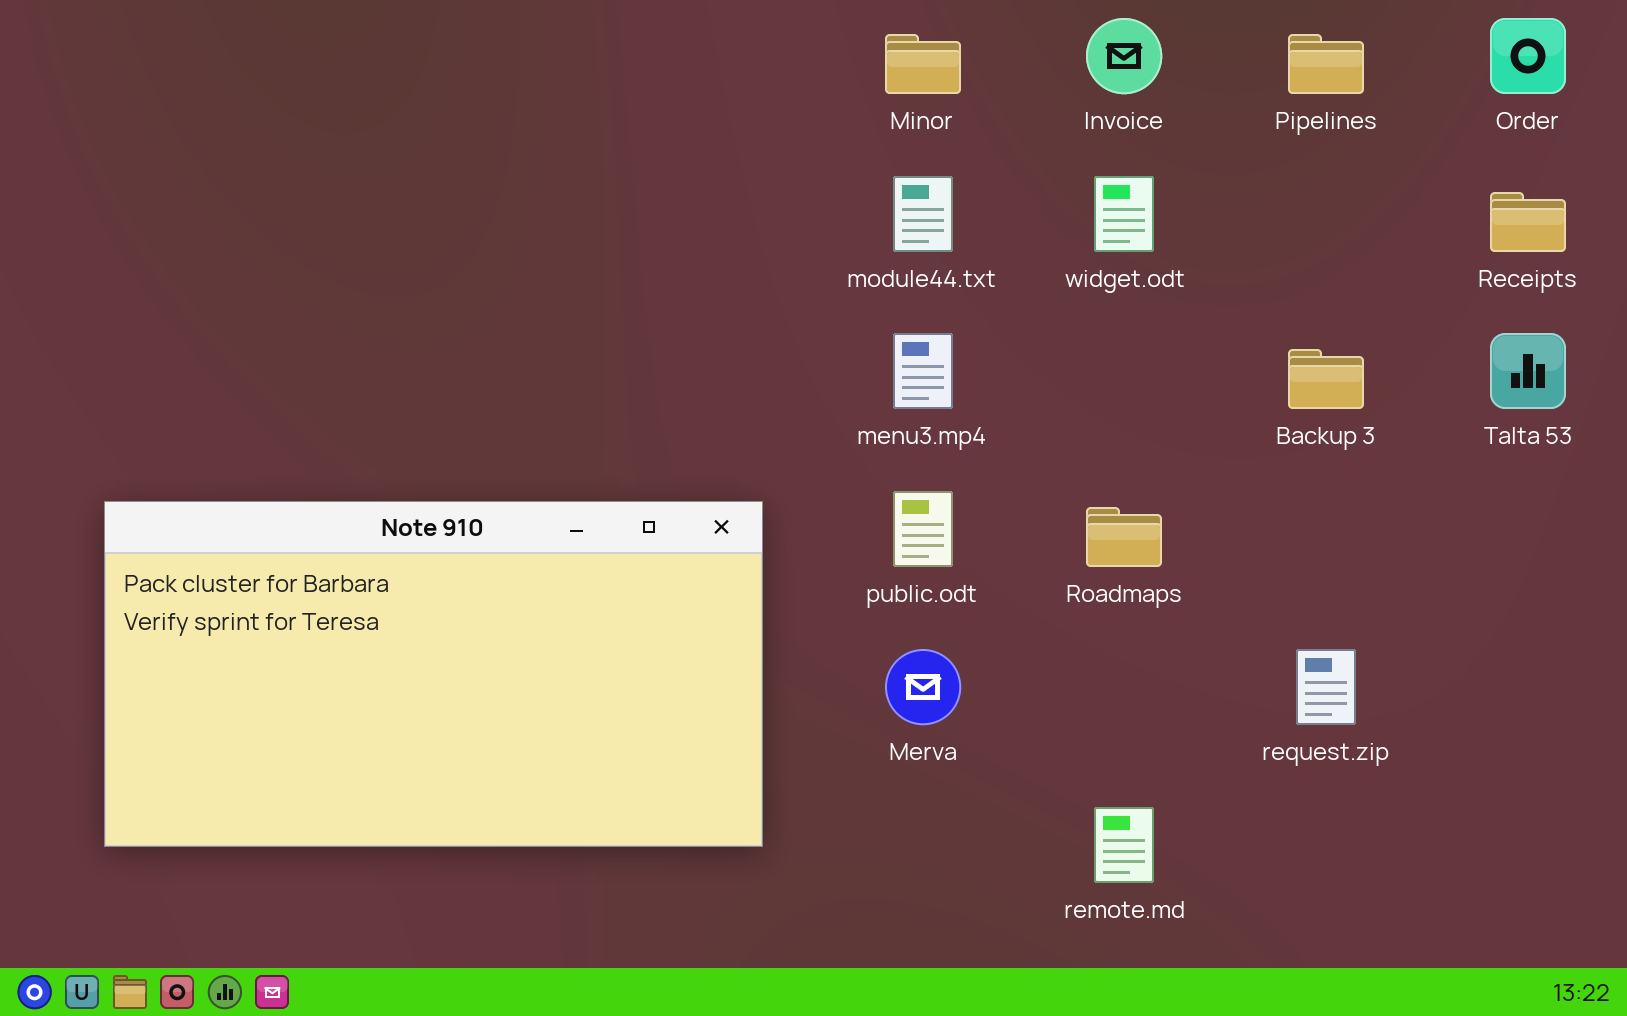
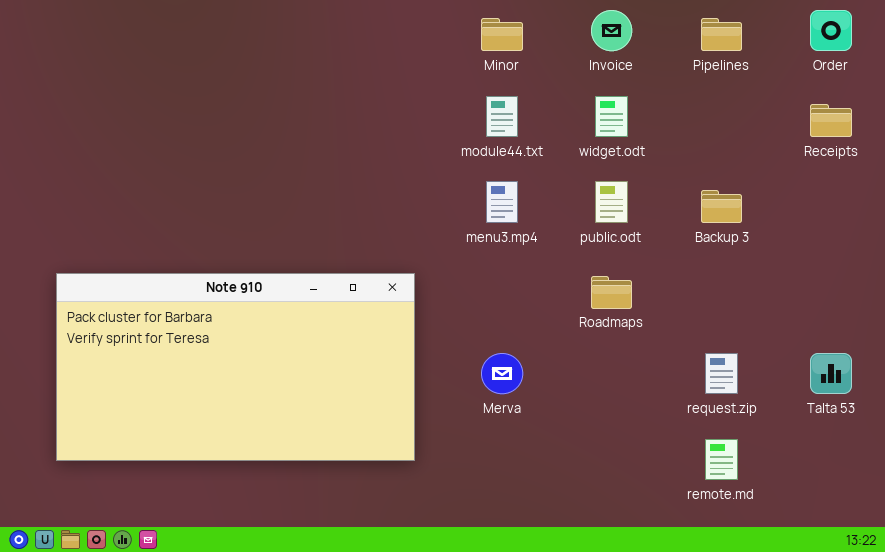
Talta 53: [1490,333,1566,409] -> [810,353,852,394], moved
public.odt: [893,491,953,567] -> [595,181,628,223], moved
remote.md: [1094,807,1154,883] -> [705,439,738,480], moved

